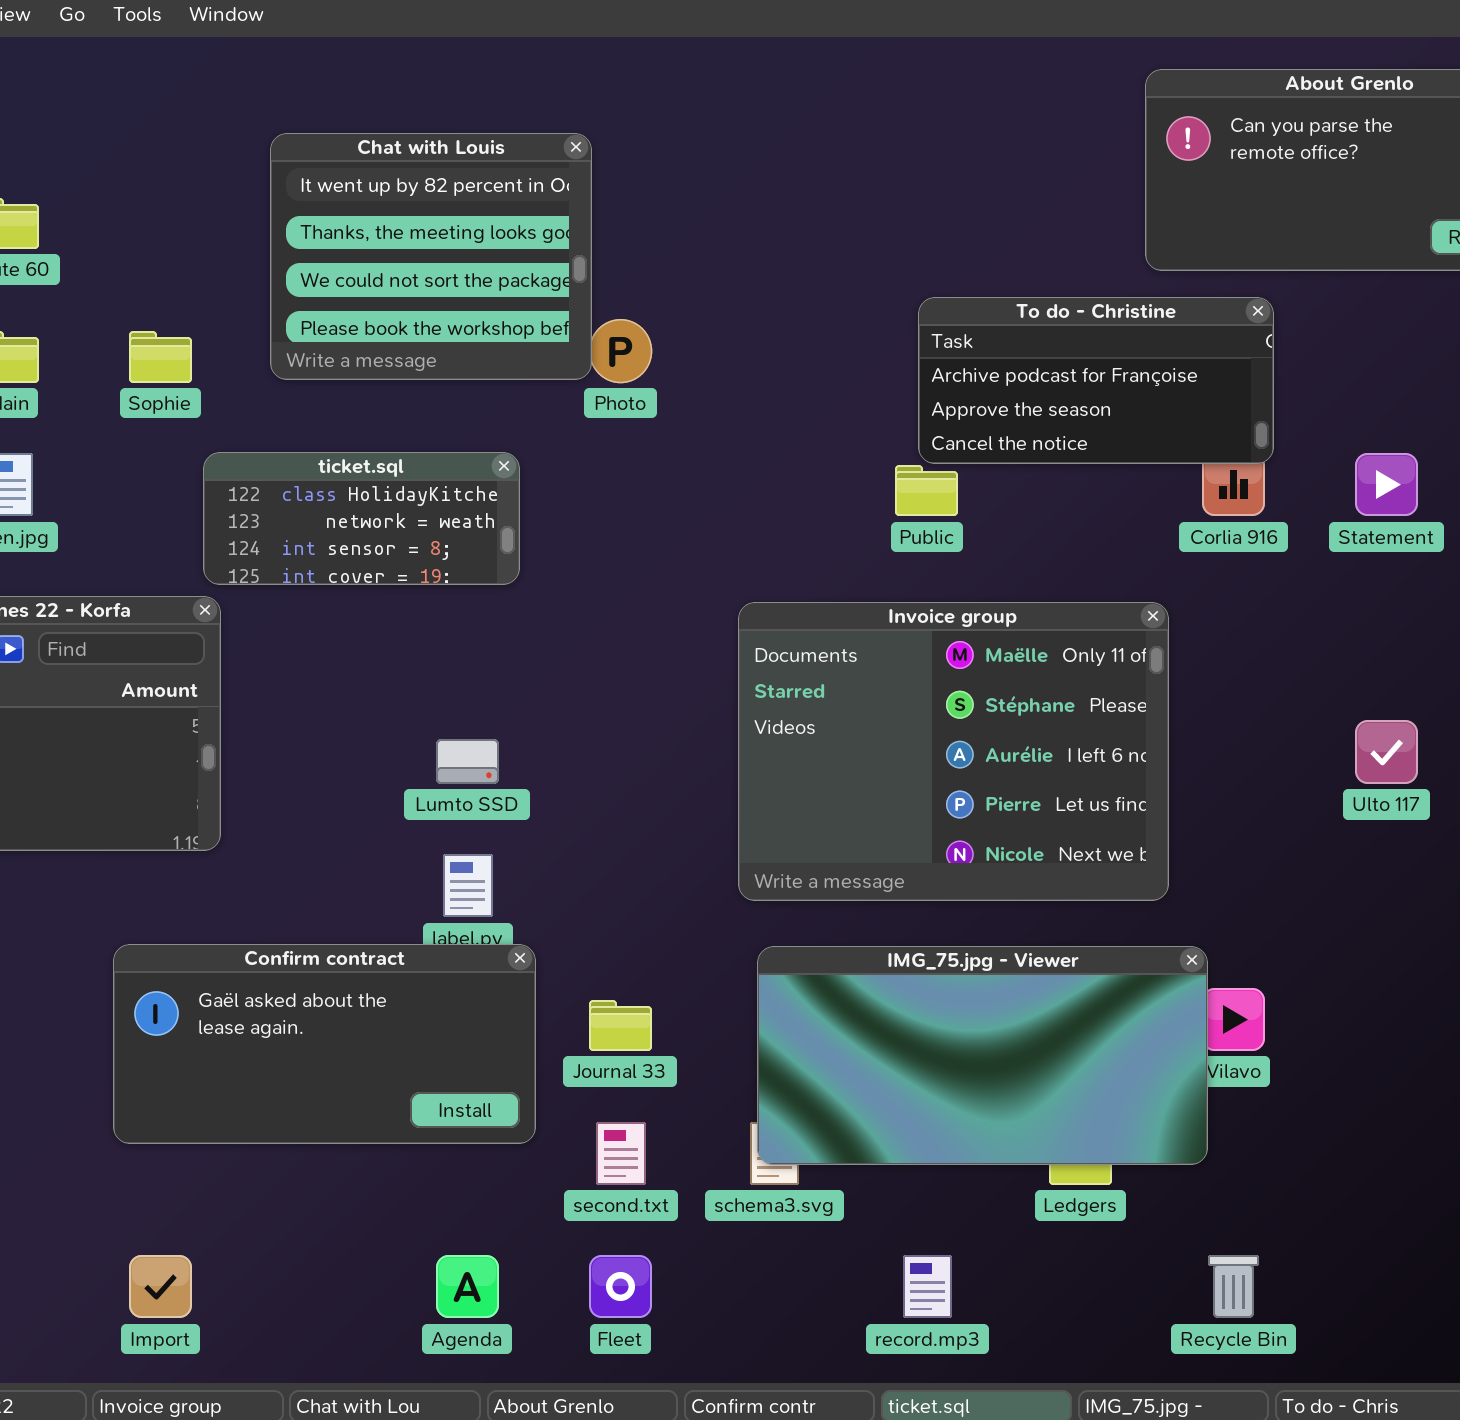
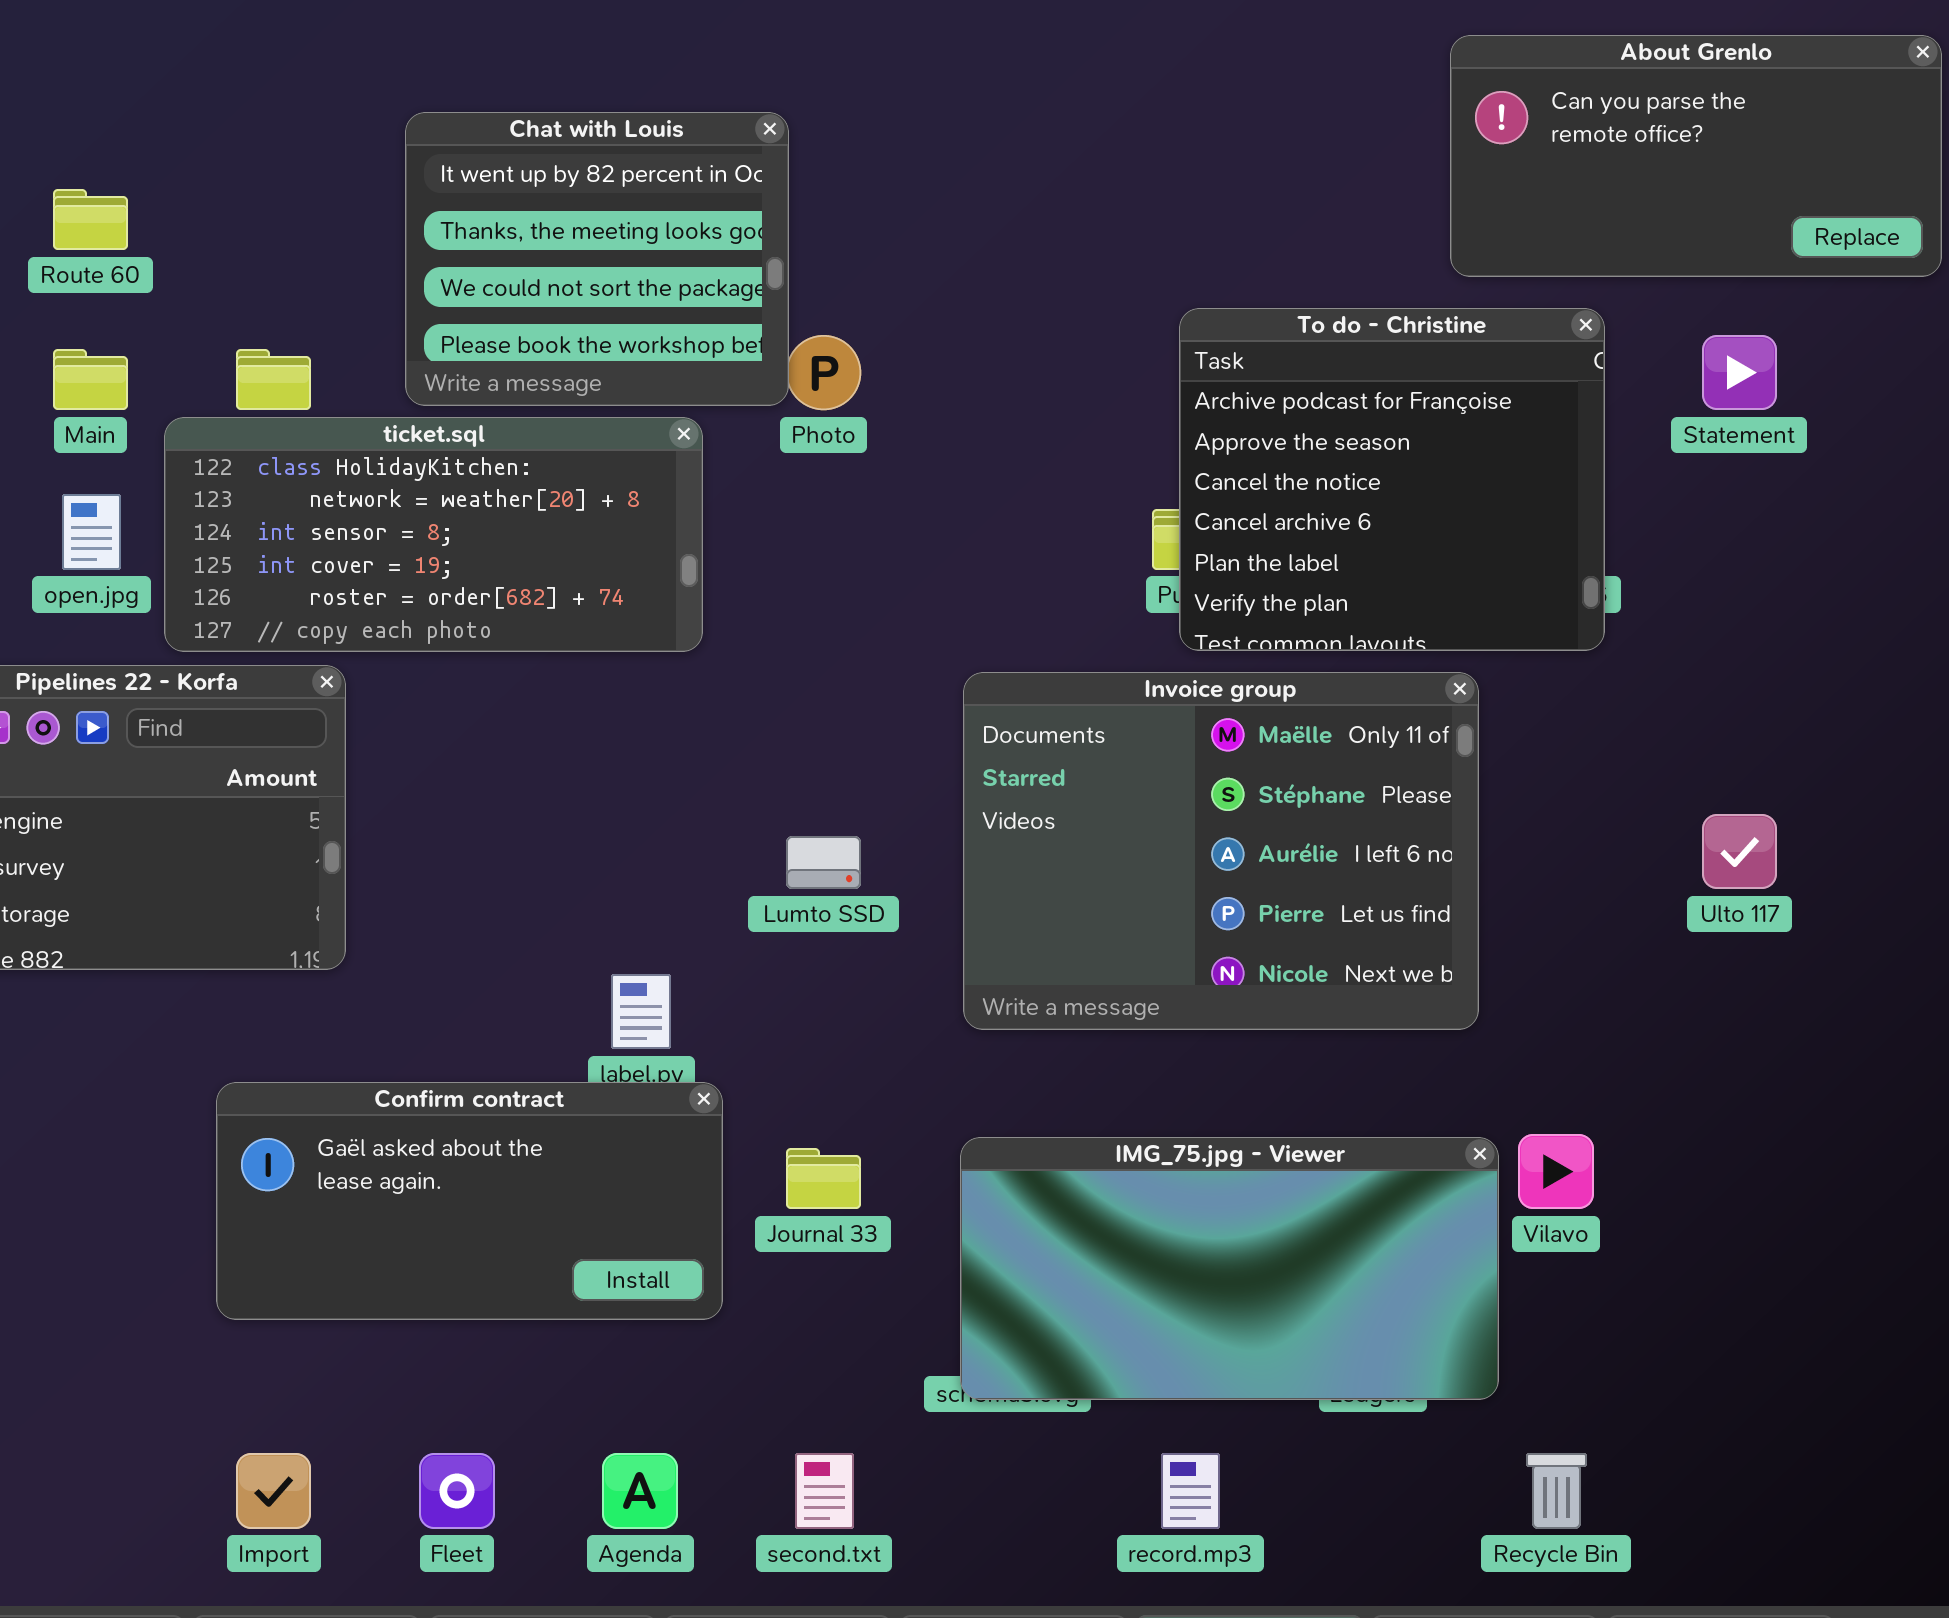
To do - Christine: [918,297,1274,464] -> [1179,308,1605,651], resized
ticket.sql: [203,452,520,585] -> [164,417,703,652], resized
Statement: [1355,453,1418,516] -> [1702,335,1777,410], moved
Lumto SSD: [436,739,499,784] -> [786,836,861,889], moved
IMG_75.jpg - Viewer: [757,946,1208,1165] -> [960,1137,1499,1400], moved
second.txt: [596,1122,646,1185] -> [795,1453,854,1529], moved
Fleet: [589,1255,652,1318] -> [419,1453,495,1529], moved

